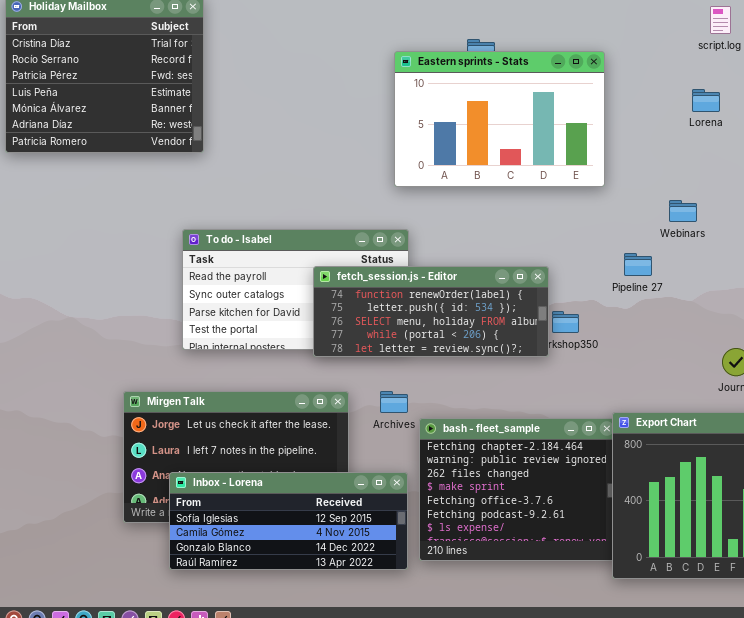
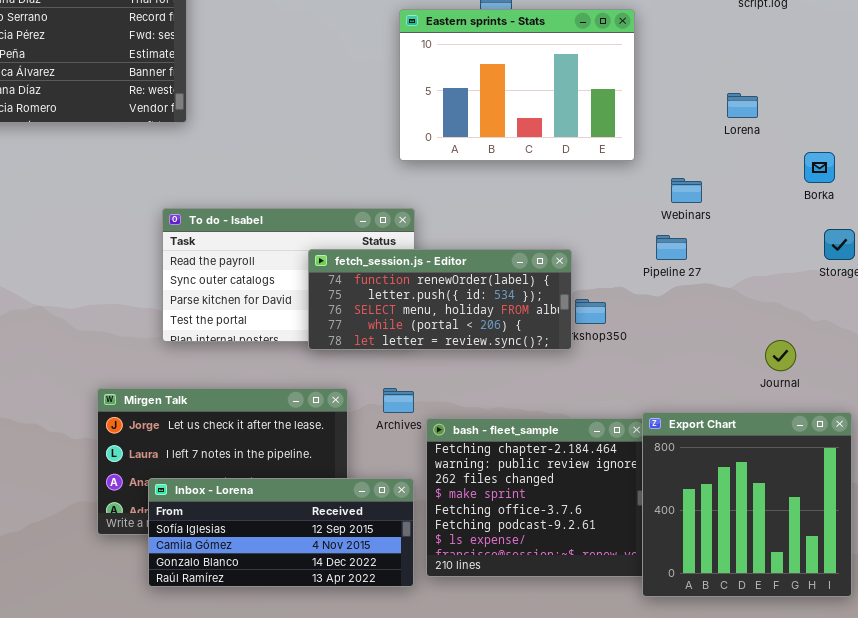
Lorena: [692,89,720,112] -> [727,93,758,118], moved
Webinars: [669,200,697,222] -> [671,178,702,203], moved

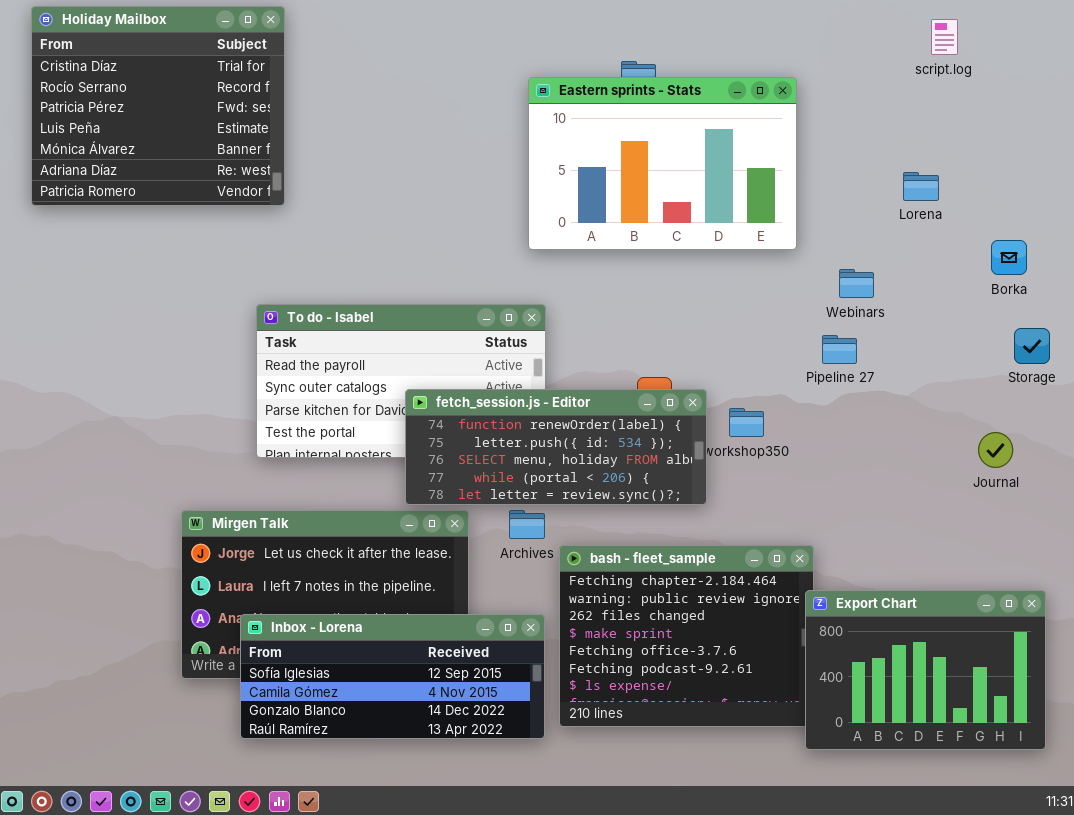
fetch_session.js - Editor: [308,249,572,350] -> [405,389,707,505], moved
Journal: [765,340,796,371] -> [978,432,1013,468], moved
Export Chart: [642,412,852,597] -> [805,590,1046,750], resized

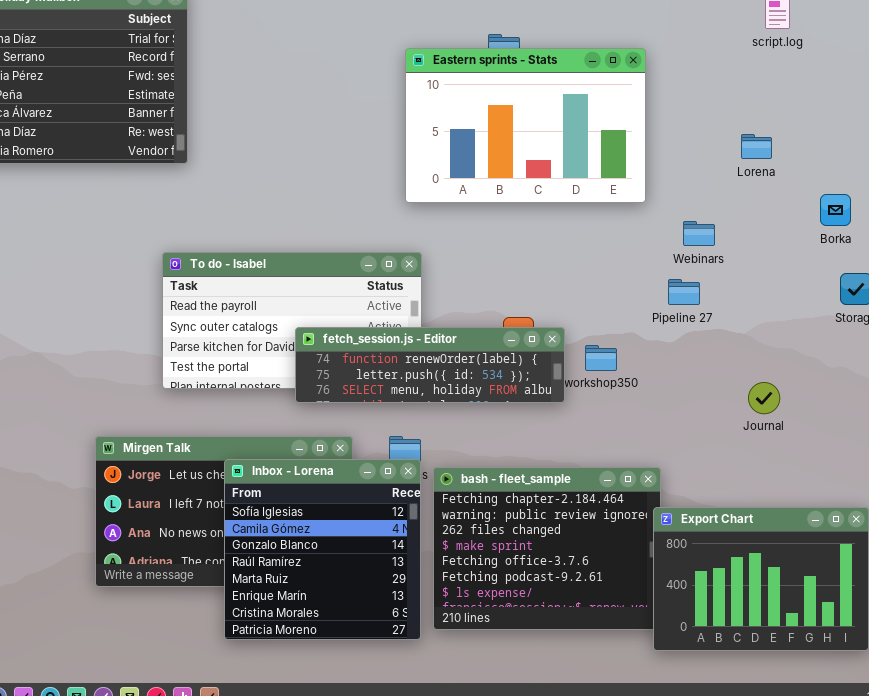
fetch_session.js - Editor: [405,389,707,505] -> [295,327,565,403], resized
Journal: [978,432,1013,468] -> [748,382,780,414], moved
Inbox - Lorena: [240,614,545,739] -> [224,459,421,640], resized

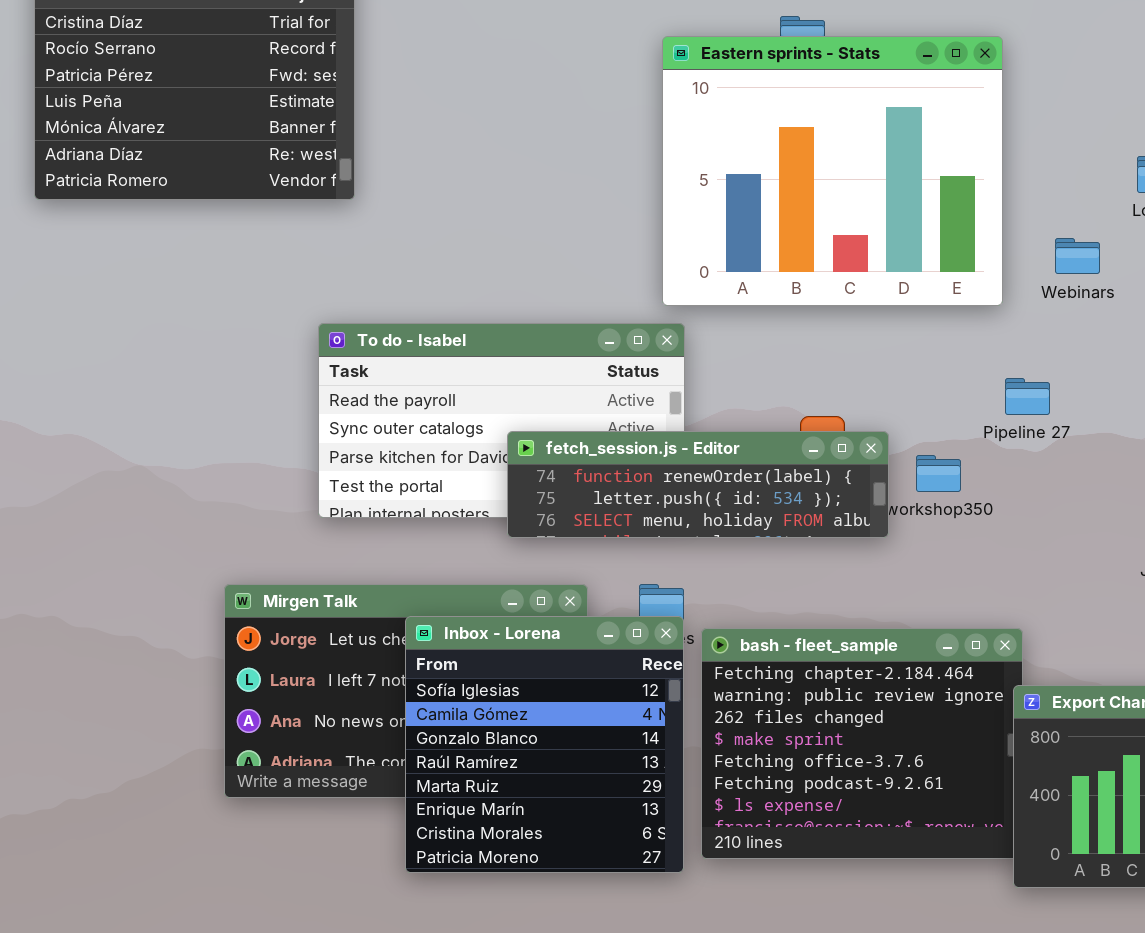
Eastern sprints - Stats: [405,48,646,203] -> [662,36,1003,306], resized
Webinars: [683,221,715,246] -> [1055,238,1100,274], moved
Pipeline 27: [668,279,700,305] -> [1005,378,1050,415], moved

